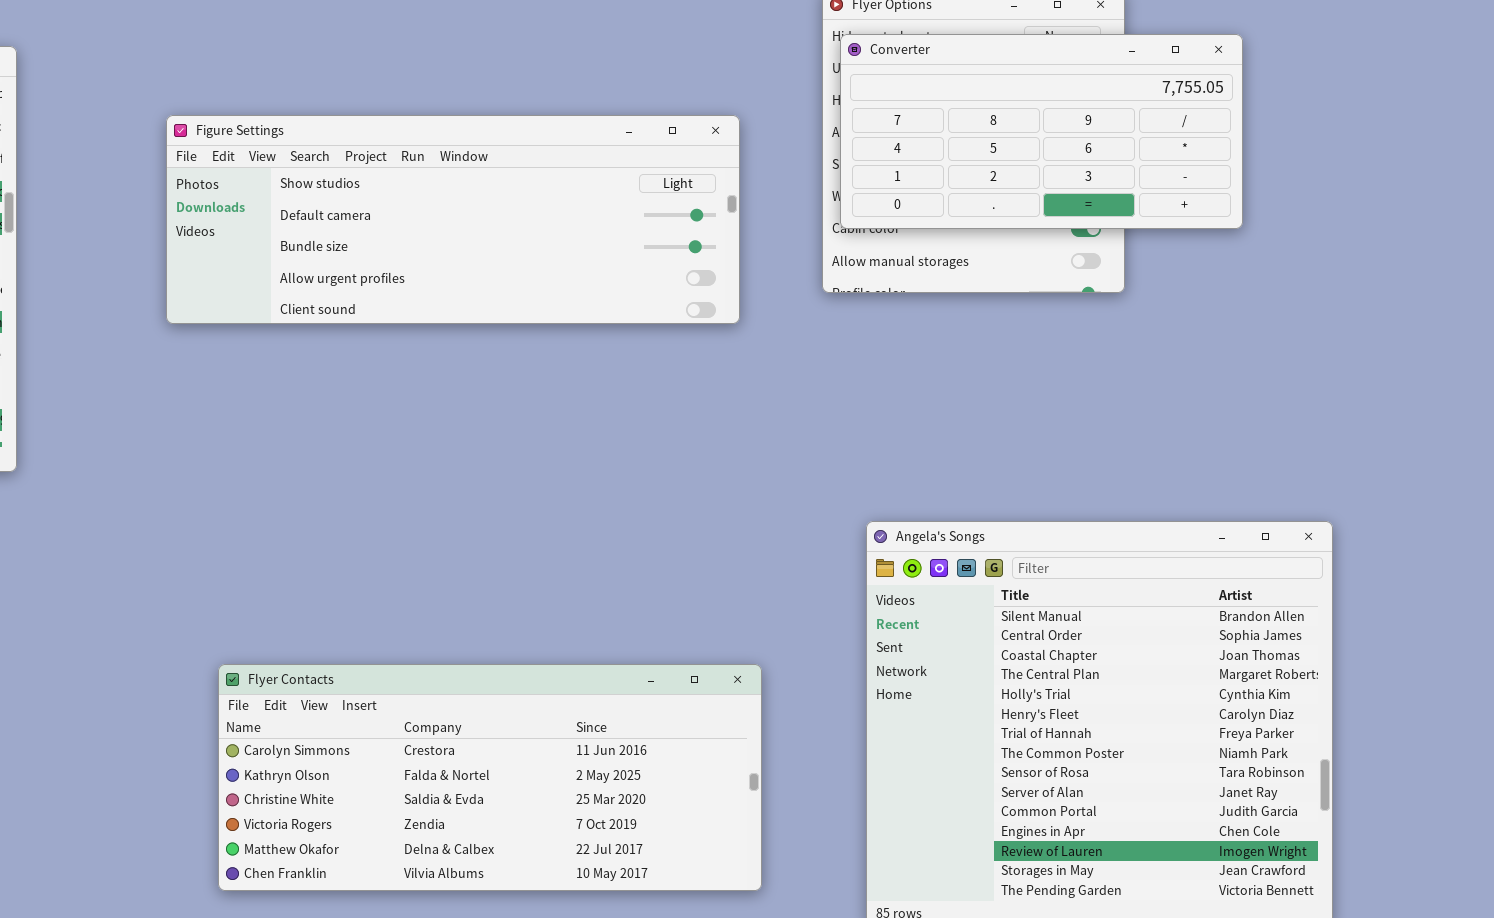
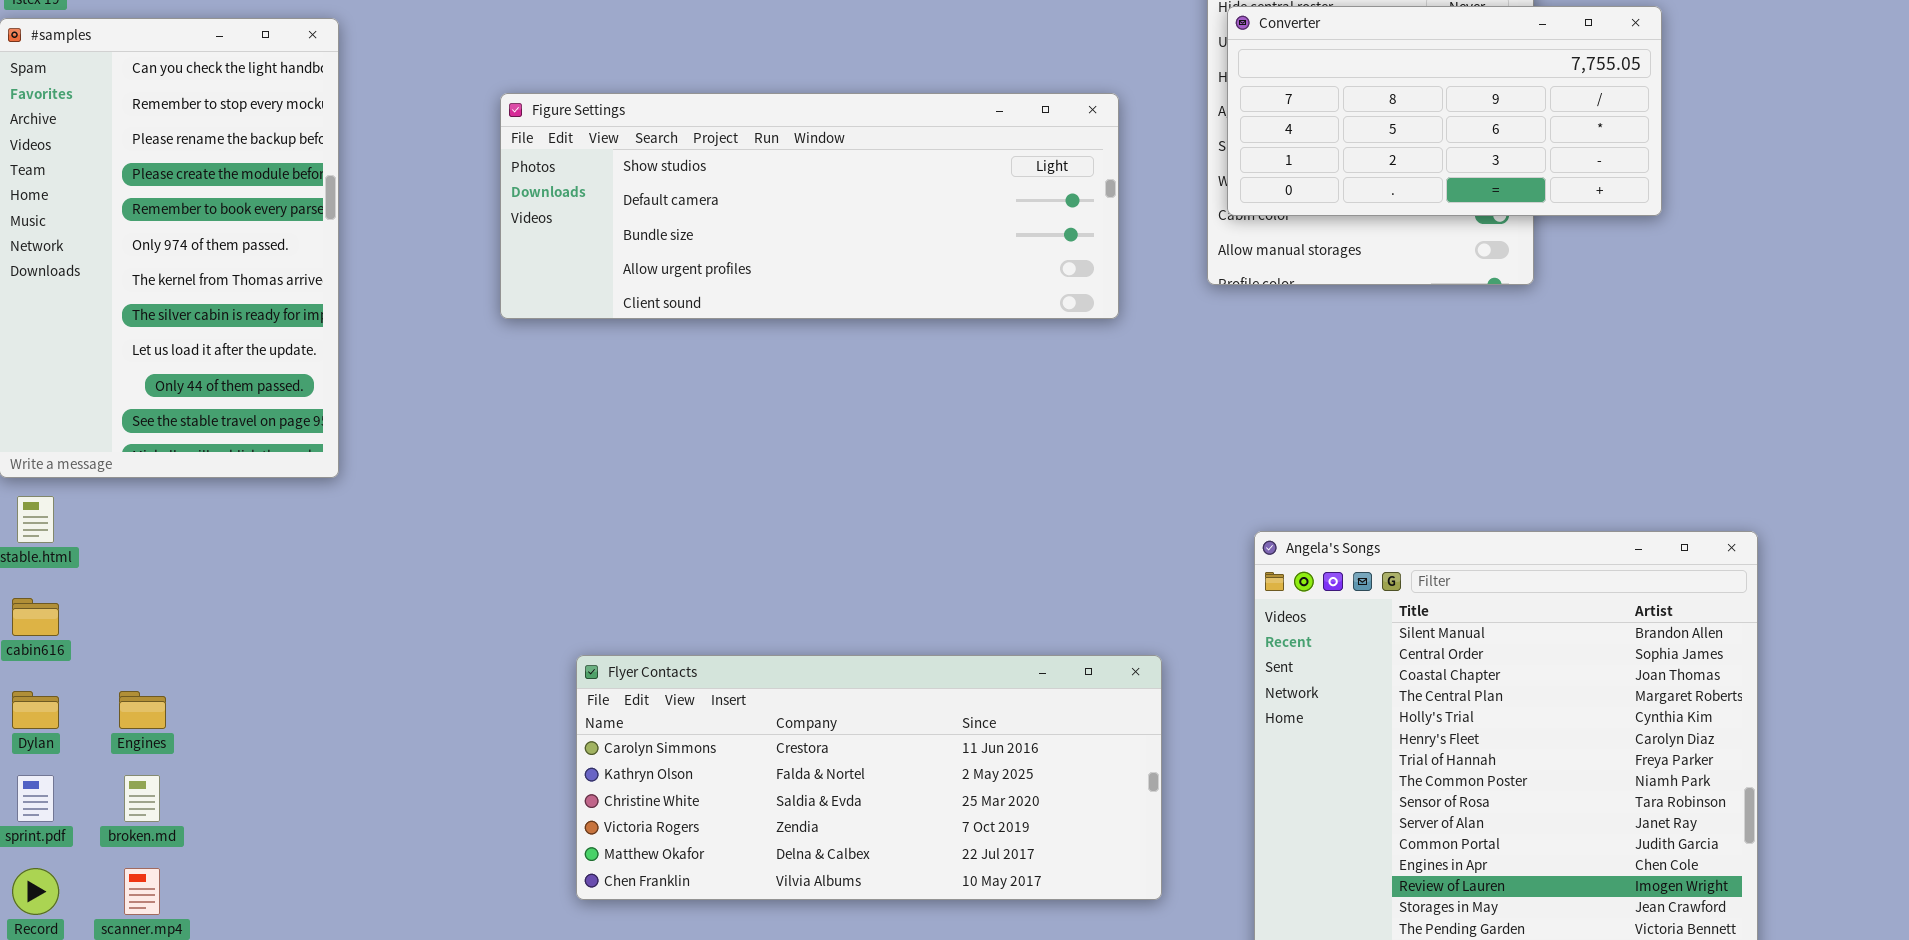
Flyer Contacts: [218,664,762,891] -> [576,655,1162,900], moved

